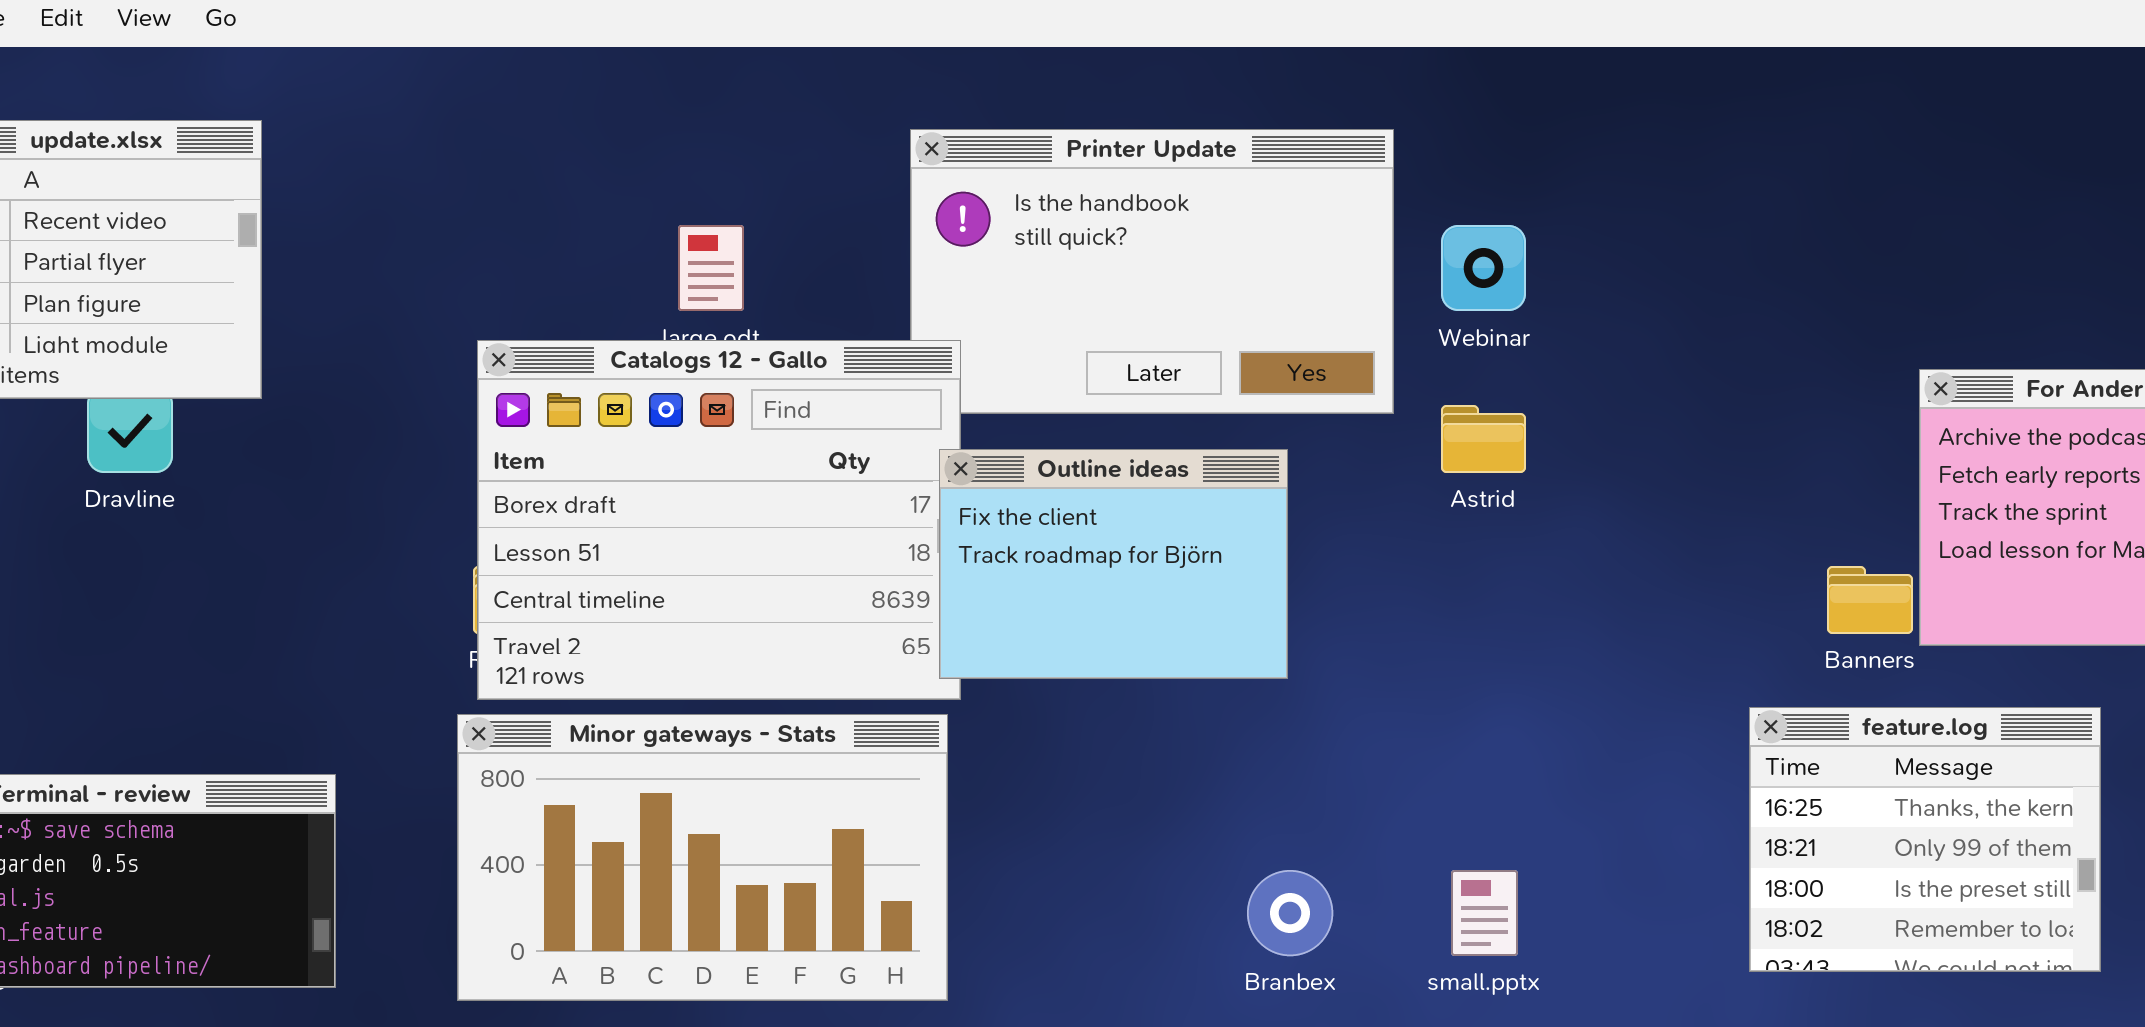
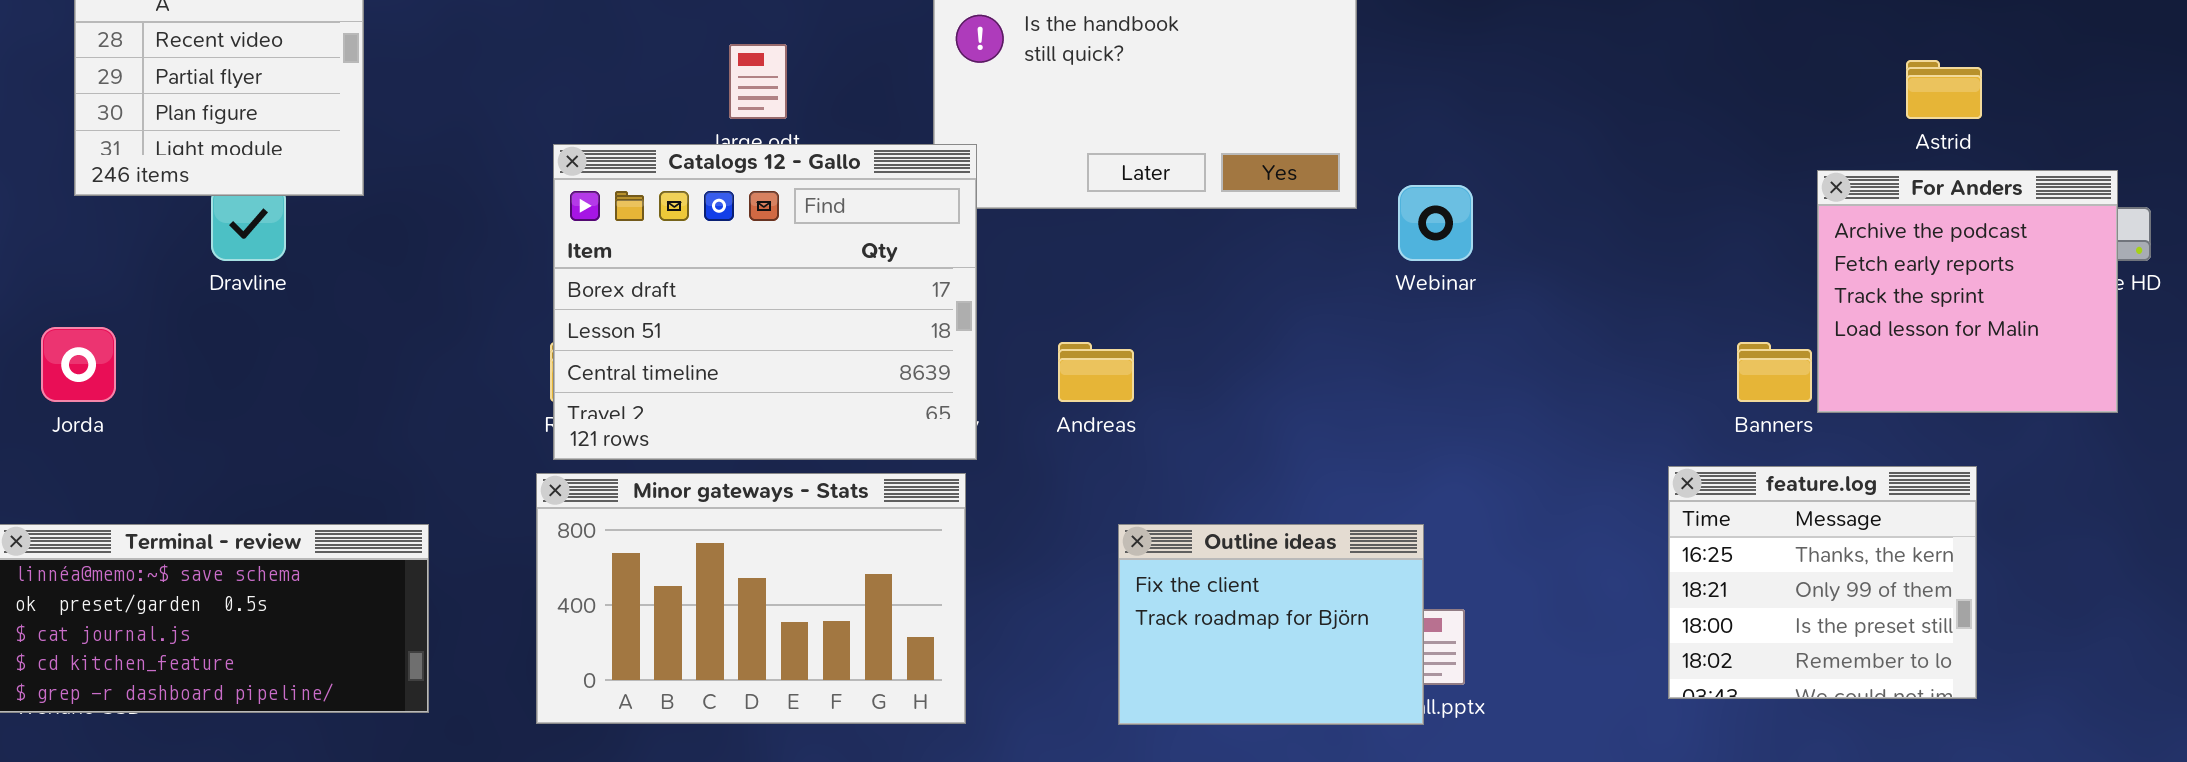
Webinar: [1441,225,1526,311] -> [1398,185,1473,261], moved
Astrid: [1441,405,1526,473] -> [1906,60,1982,119], moved
Outline ideas: [939,449,1288,679] -> [1118,524,1424,725], moved

